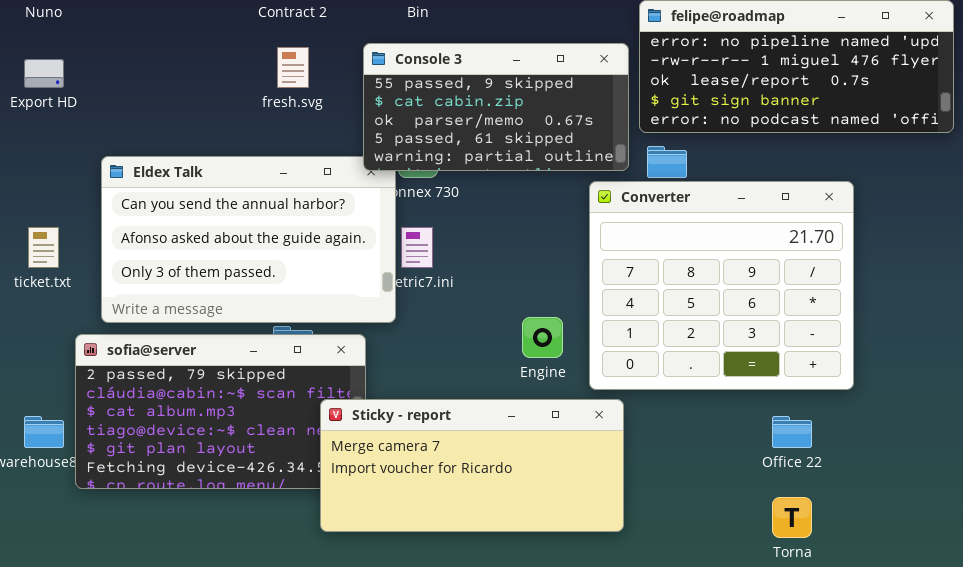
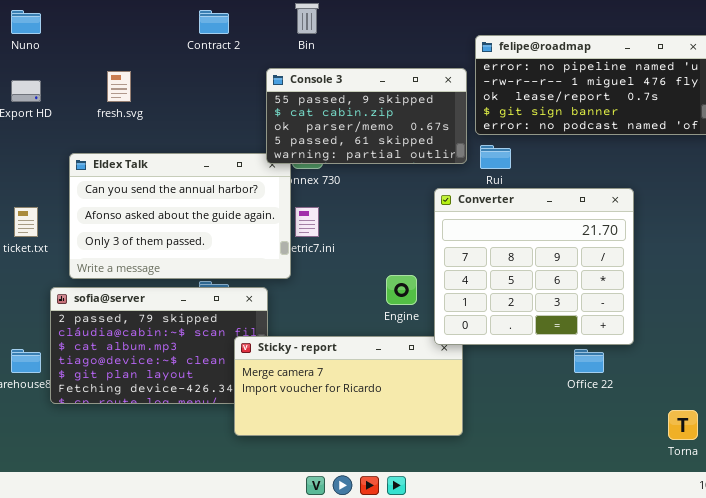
fresh.svg: [277,47,309,88] -> [107,71,131,102], moved
Converter: [589,181,854,390] -> [434,188,634,345], moved
Torna: [772,497,812,538] -> [668,410,698,440], moved

